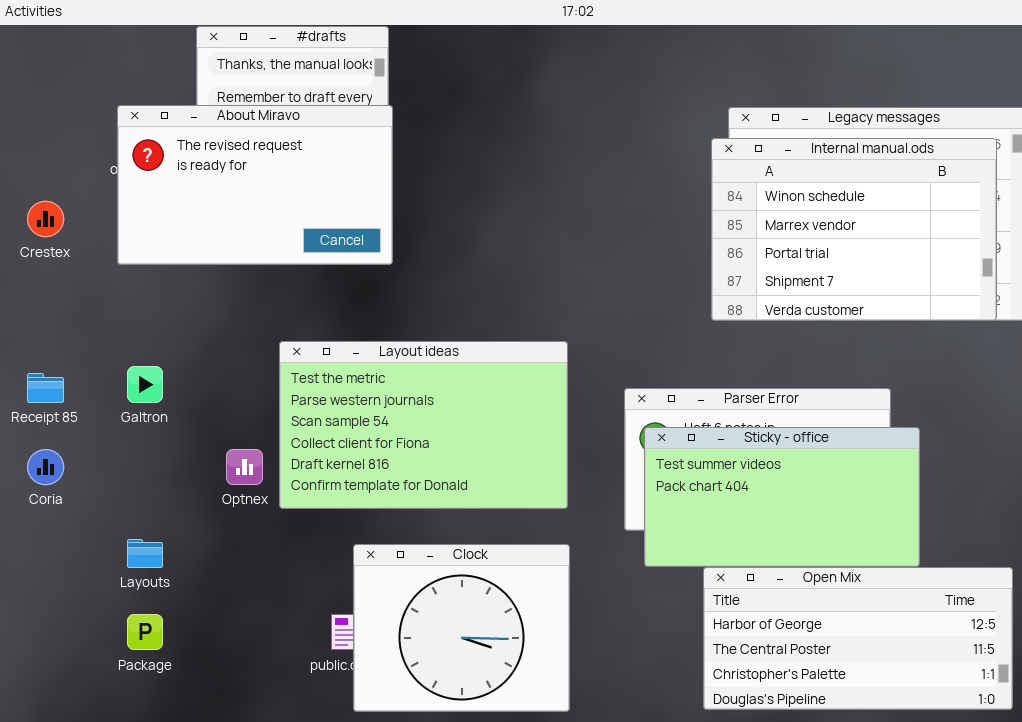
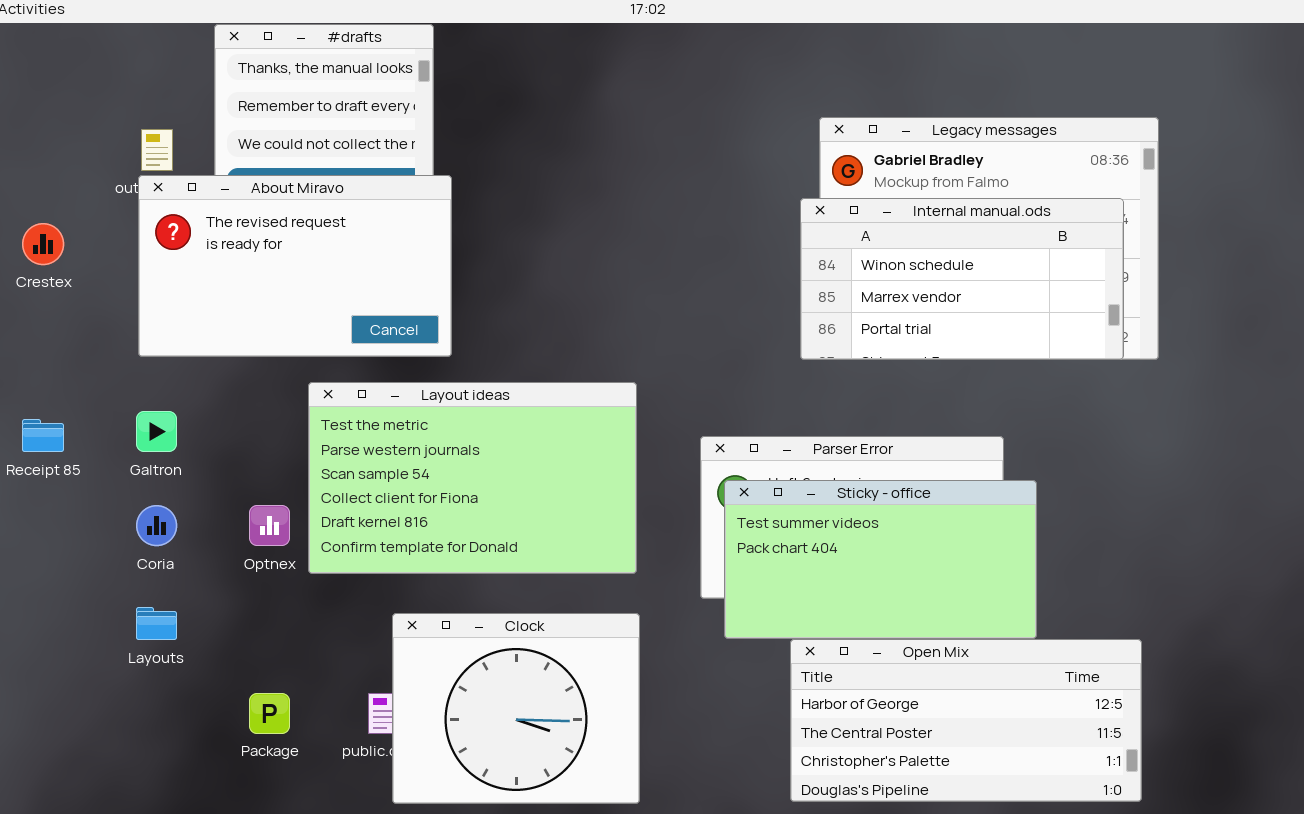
About Miravo: [117,105,393,265] -> [138,175,452,357], moved
Internal manual.ods: [711,138,997,321] -> [800,198,1124,360], resized
Coria: [27,449,64,485] -> [136,505,177,546], moved
Package: [127,614,163,650] -> [249,693,290,734], moved

